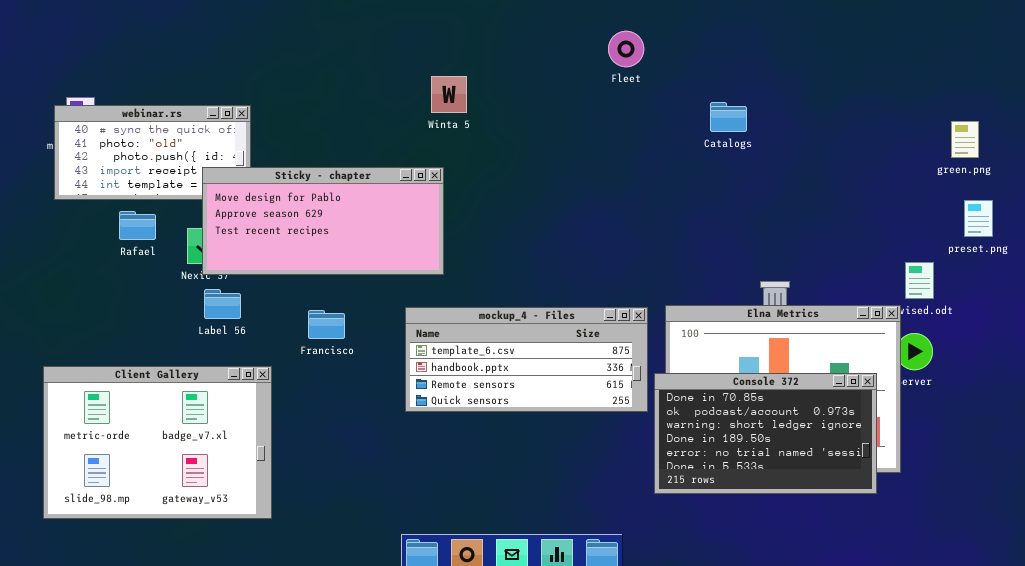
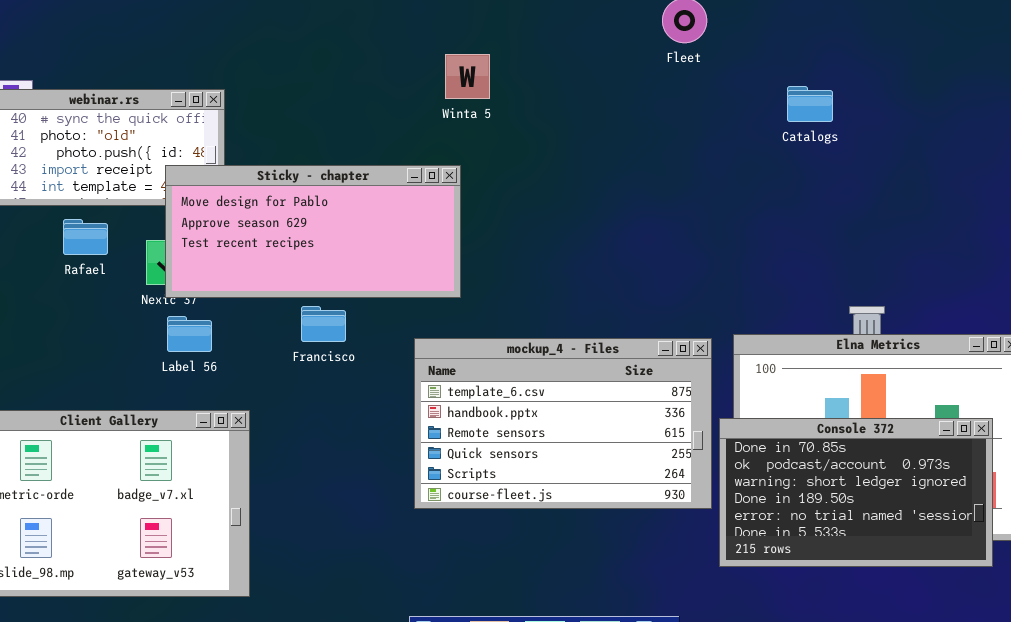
mockup_4 - Files: [405,307,648,412] -> [414,338,712,509], resized
Francisco: [308,310,345,339] -> [301,306,346,342], moved

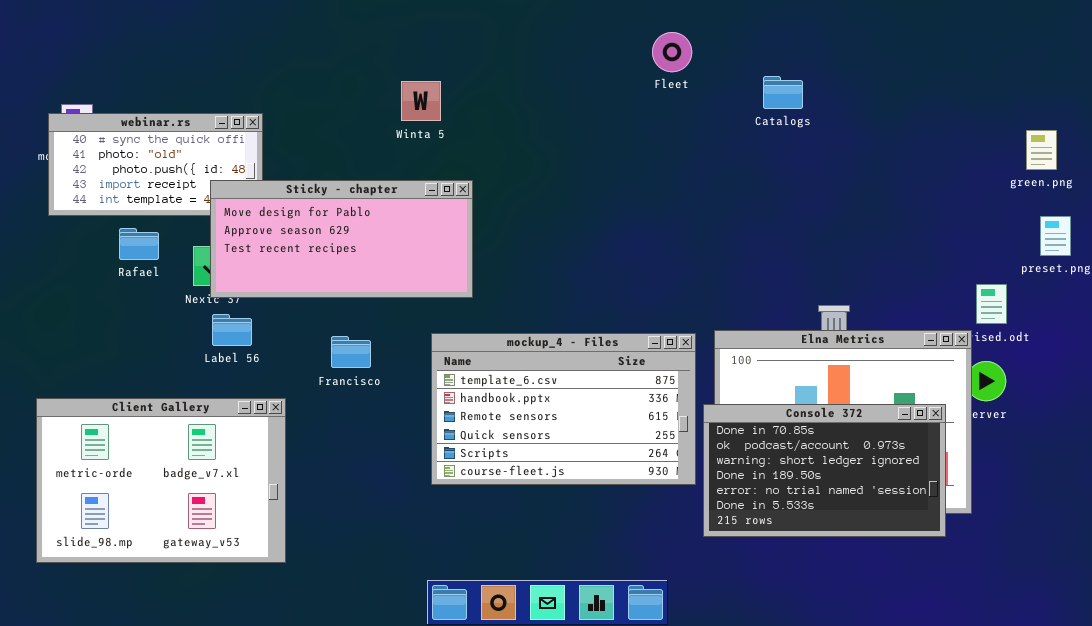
Winta 5: [445,54,490,99] -> [401,81,441,121], moved
Catalogs: [787,86,833,122] -> [763,76,803,109], moved
Francisco: [301,306,346,342] -> [331,336,371,368], moved

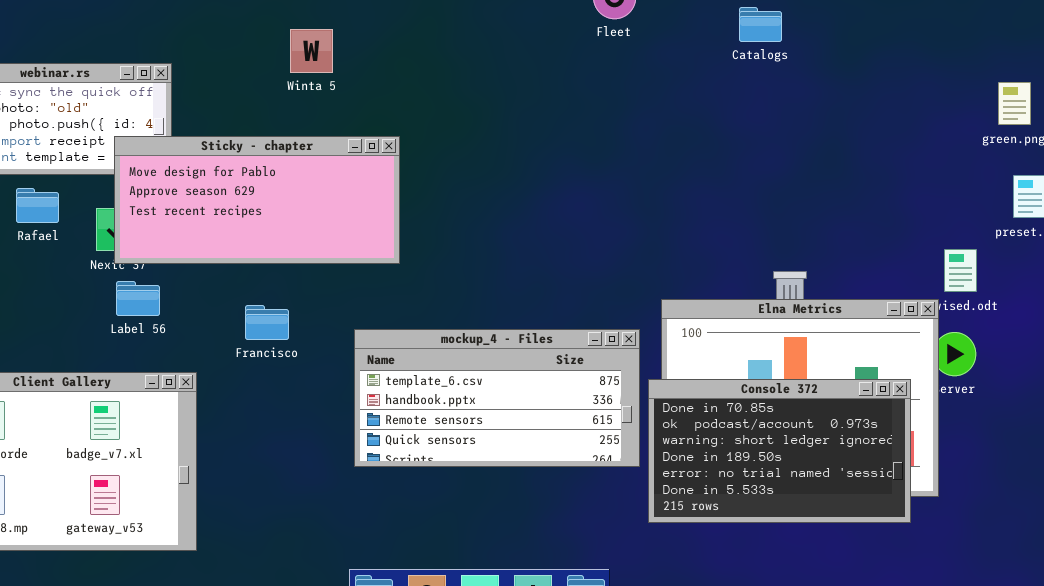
Catalogs: [763,76,803,109] -> [739,7,782,42], moved
Winta 5: [401,81,441,121] -> [290,29,333,73], moved
mockup_4 - Files: [431,333,696,485] -> [354,329,640,467], resized

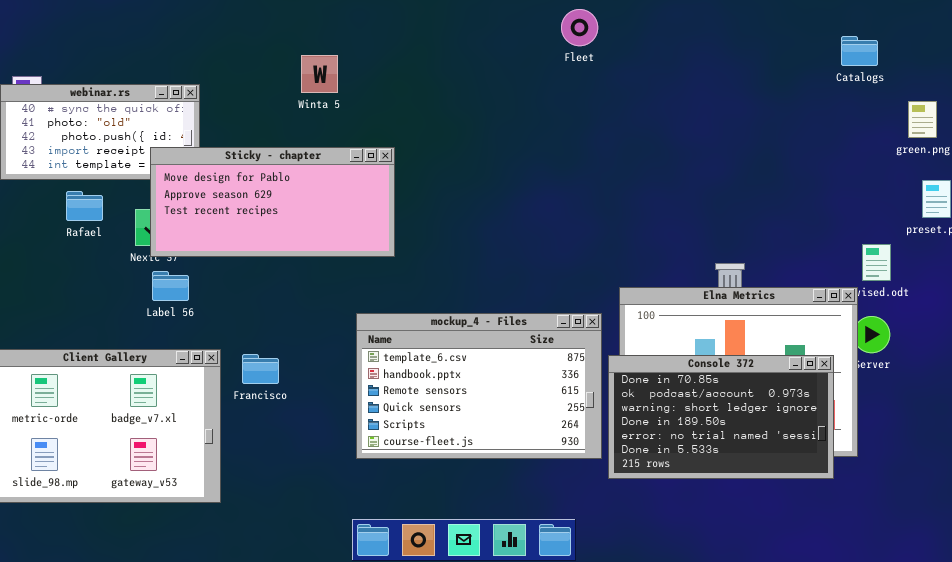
Catalogs: [739,7,782,42] -> [841,36,878,66], moved
Francisco: [245,305,289,340] -> [242,354,279,384], moved
mockup_4 - Files: [354,329,640,467] -> [356,313,602,459], resized

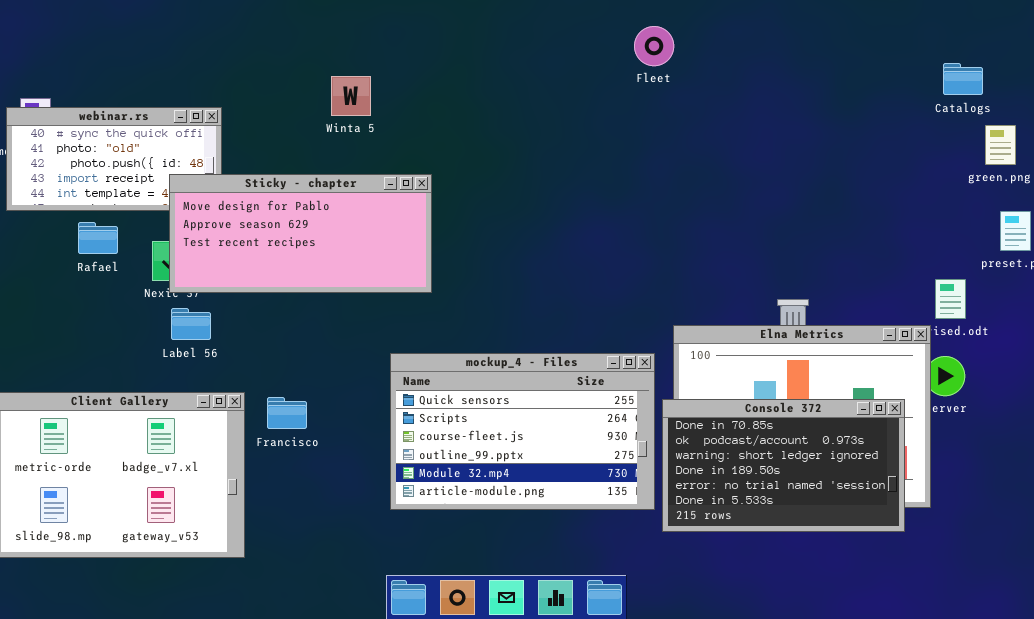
Fleet: [561,9,598,46] -> [634,26,674,66], moved
Catalogs: [841,36,878,66] -> [943,63,983,95], moved
mockup_4 - Files: [356,313,602,459] -> [390,353,655,510], scrolled down 3 rows

